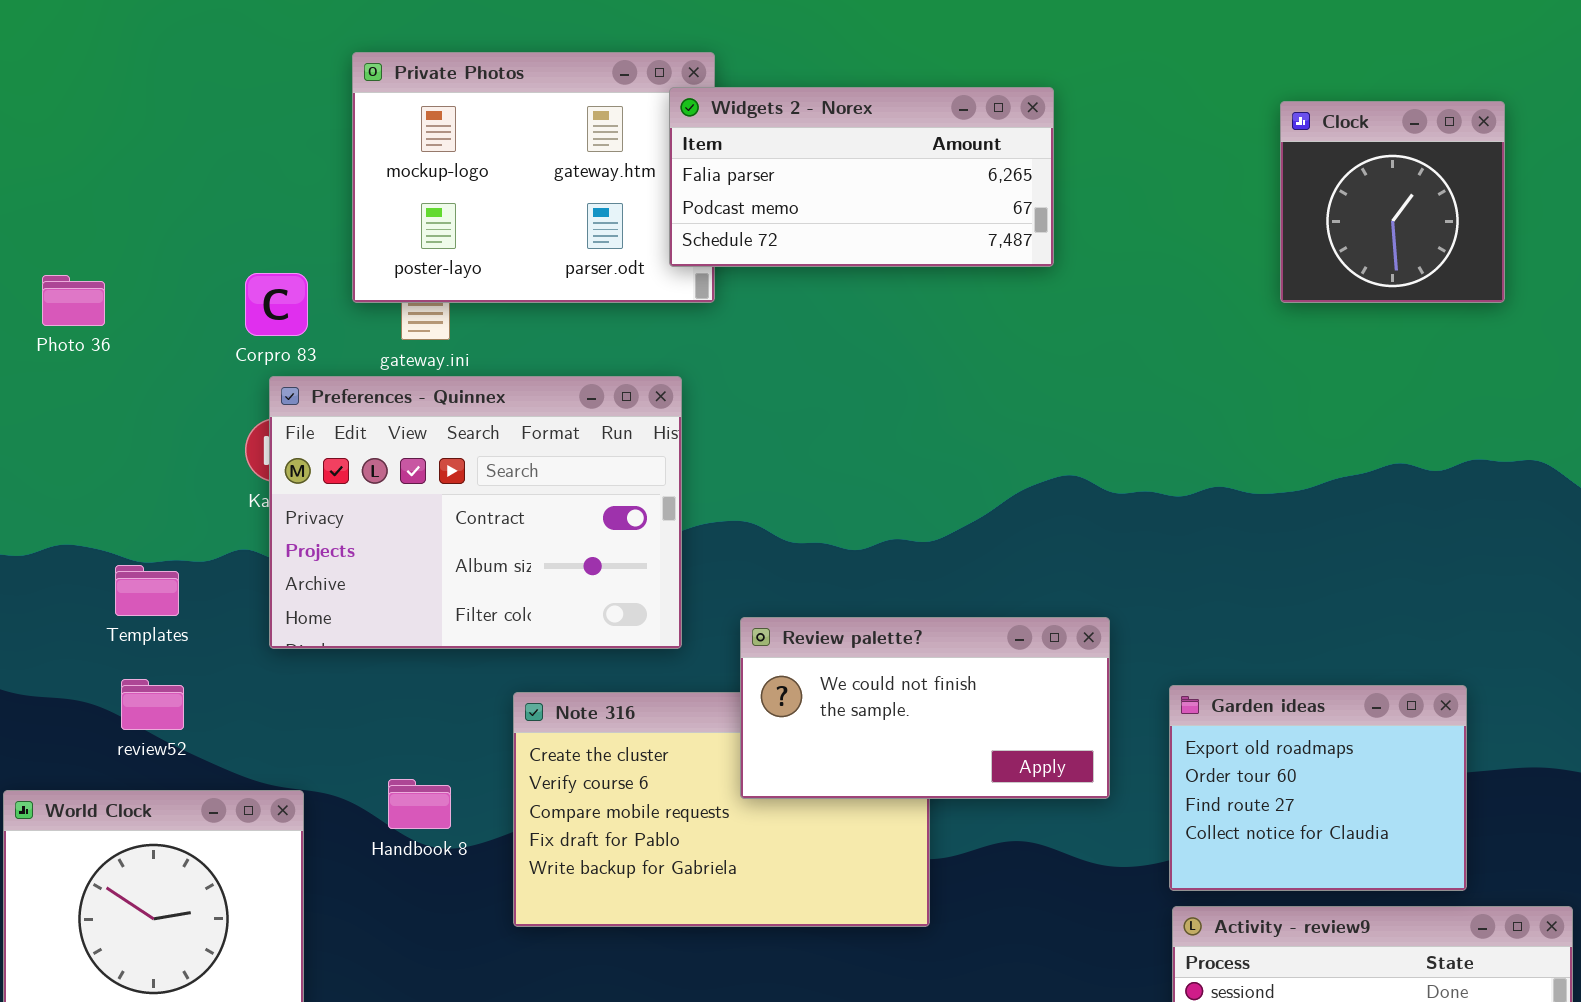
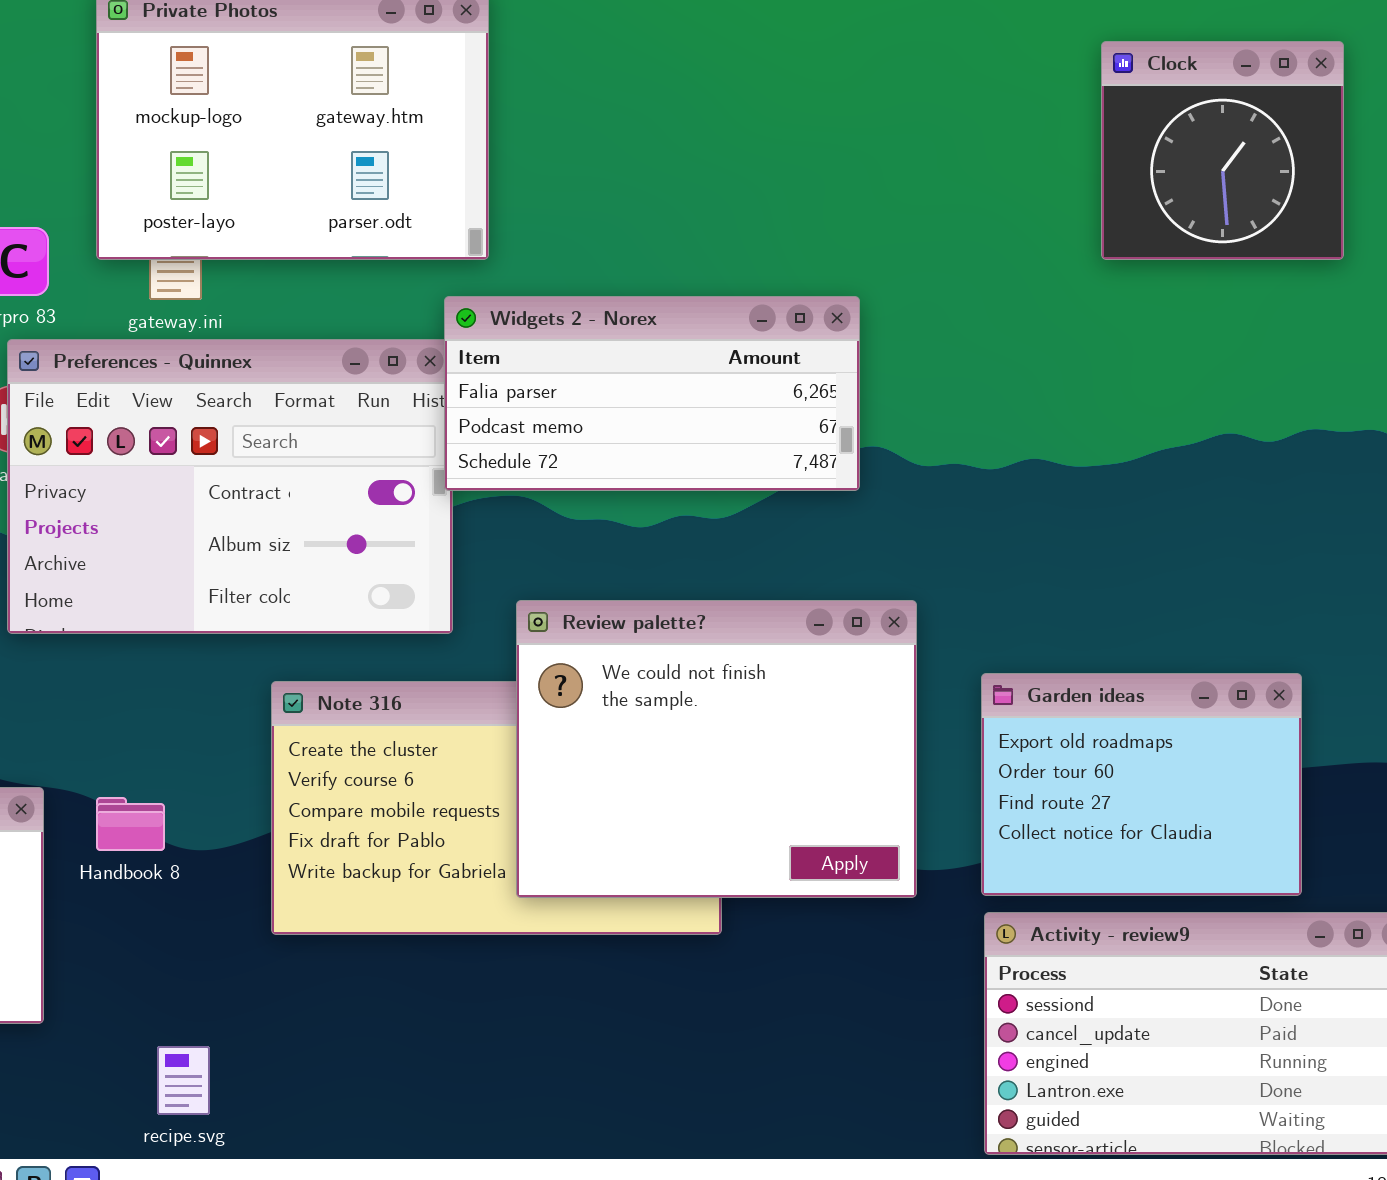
Widgets 2 - Norex: [669,87,1054,267] -> [444,296,860,491], moved
Review palette?: [740,617,1110,799] -> [516,600,917,898], resized
Handbook 8: [388,779,451,829] -> [96,797,165,851], moved

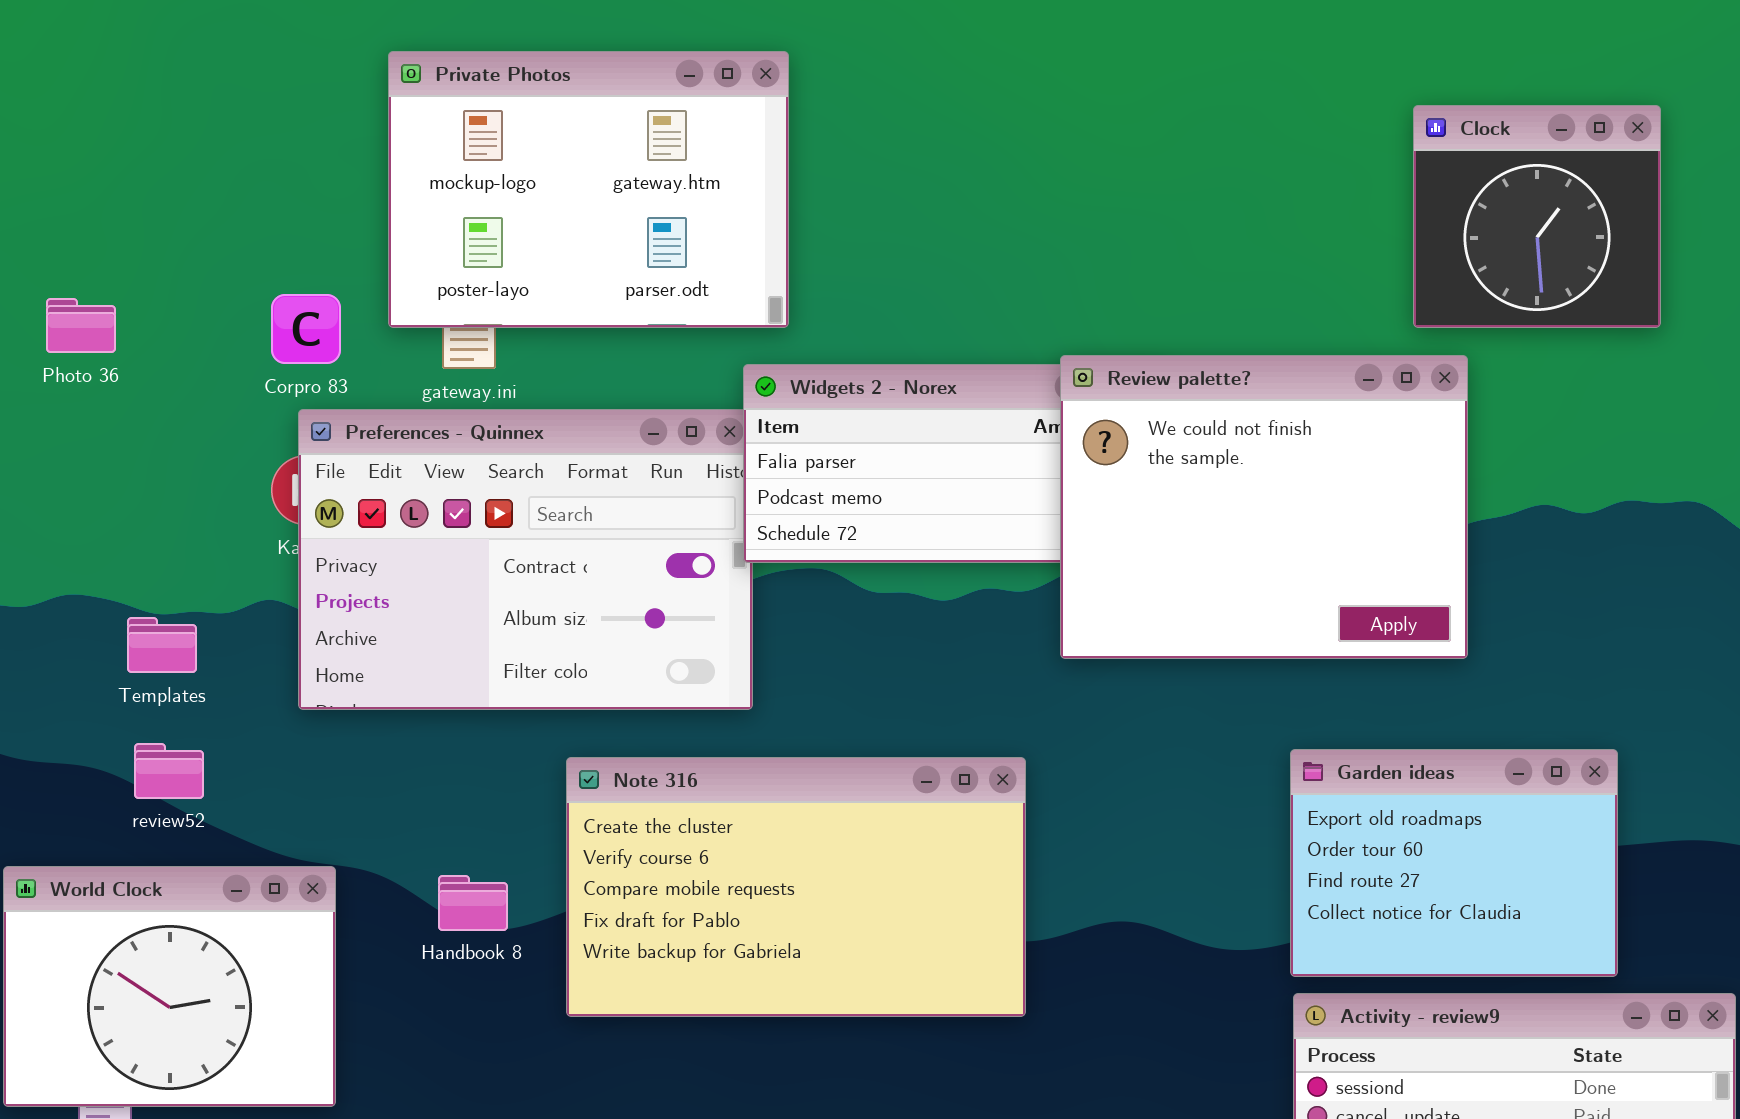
Review palette?: [516,600,917,898] -> [1060,355,1468,659], moved
Handbook 8: [96,797,165,851] -> [438,875,508,931], moved

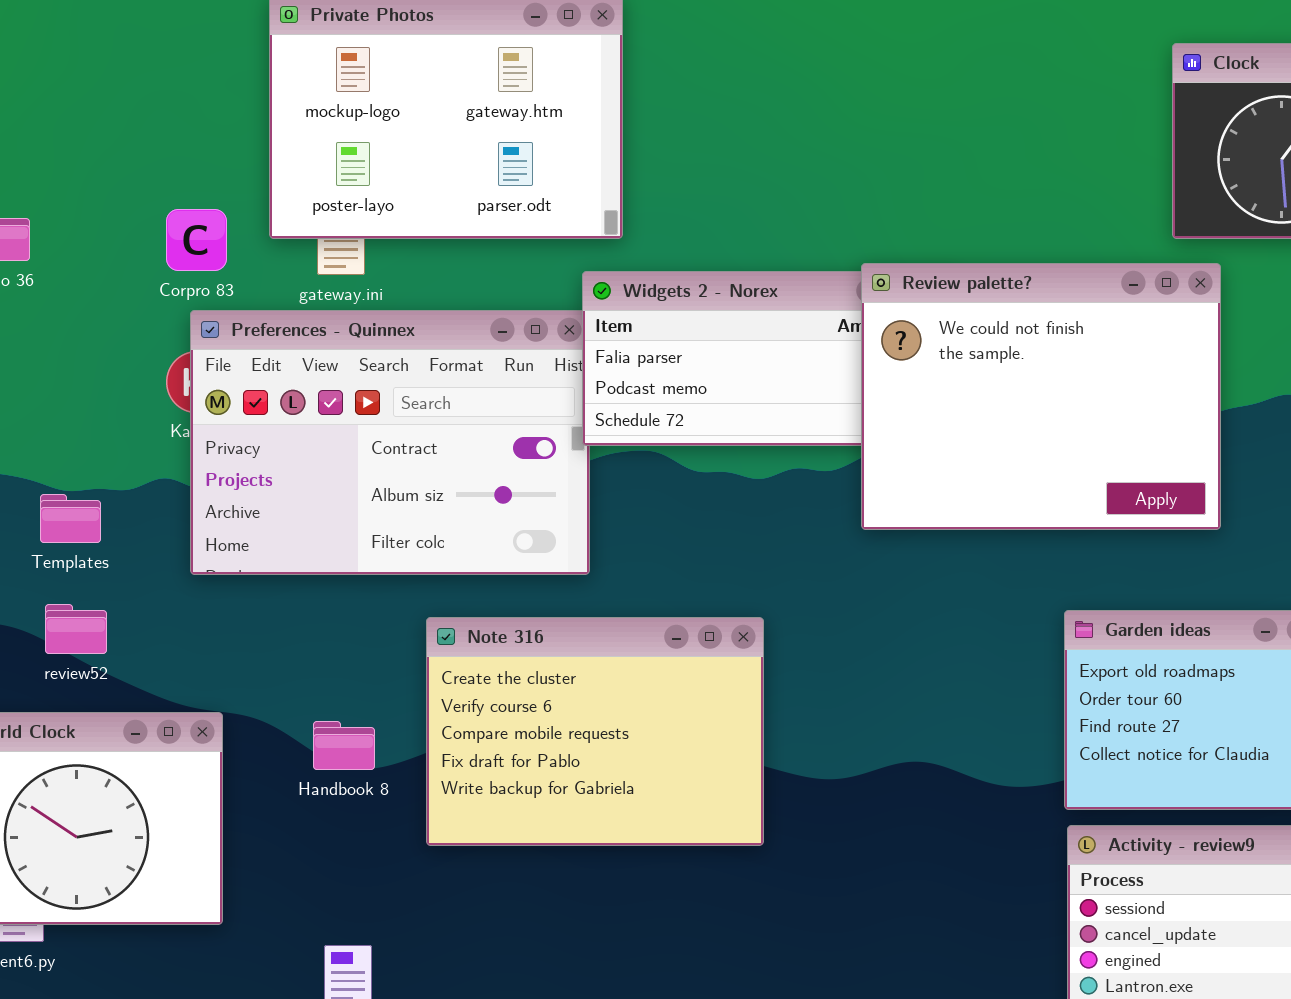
Note 316: [566,757,1026,1017] -> [426,617,764,846], resized

